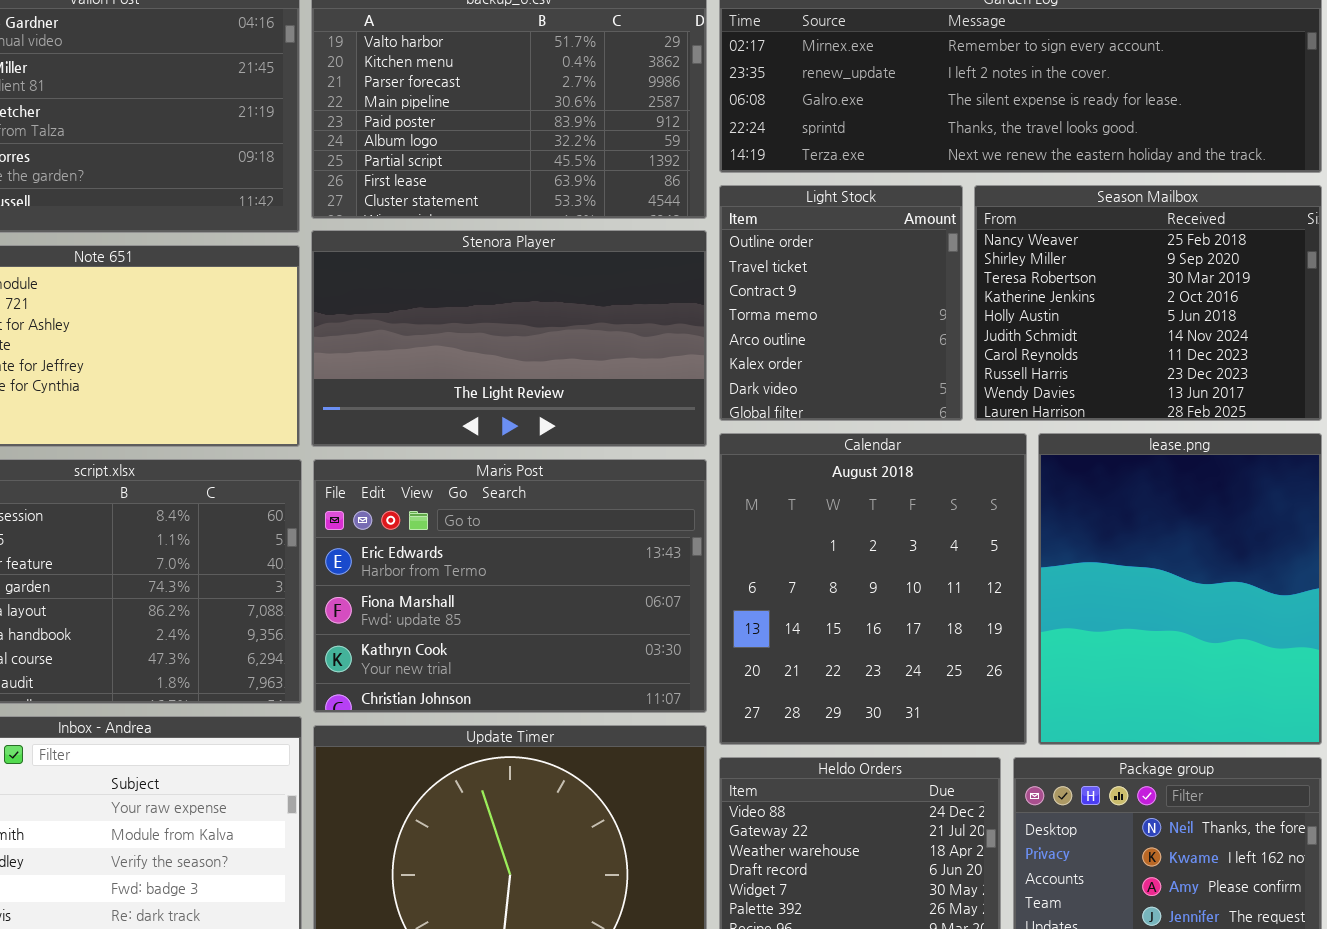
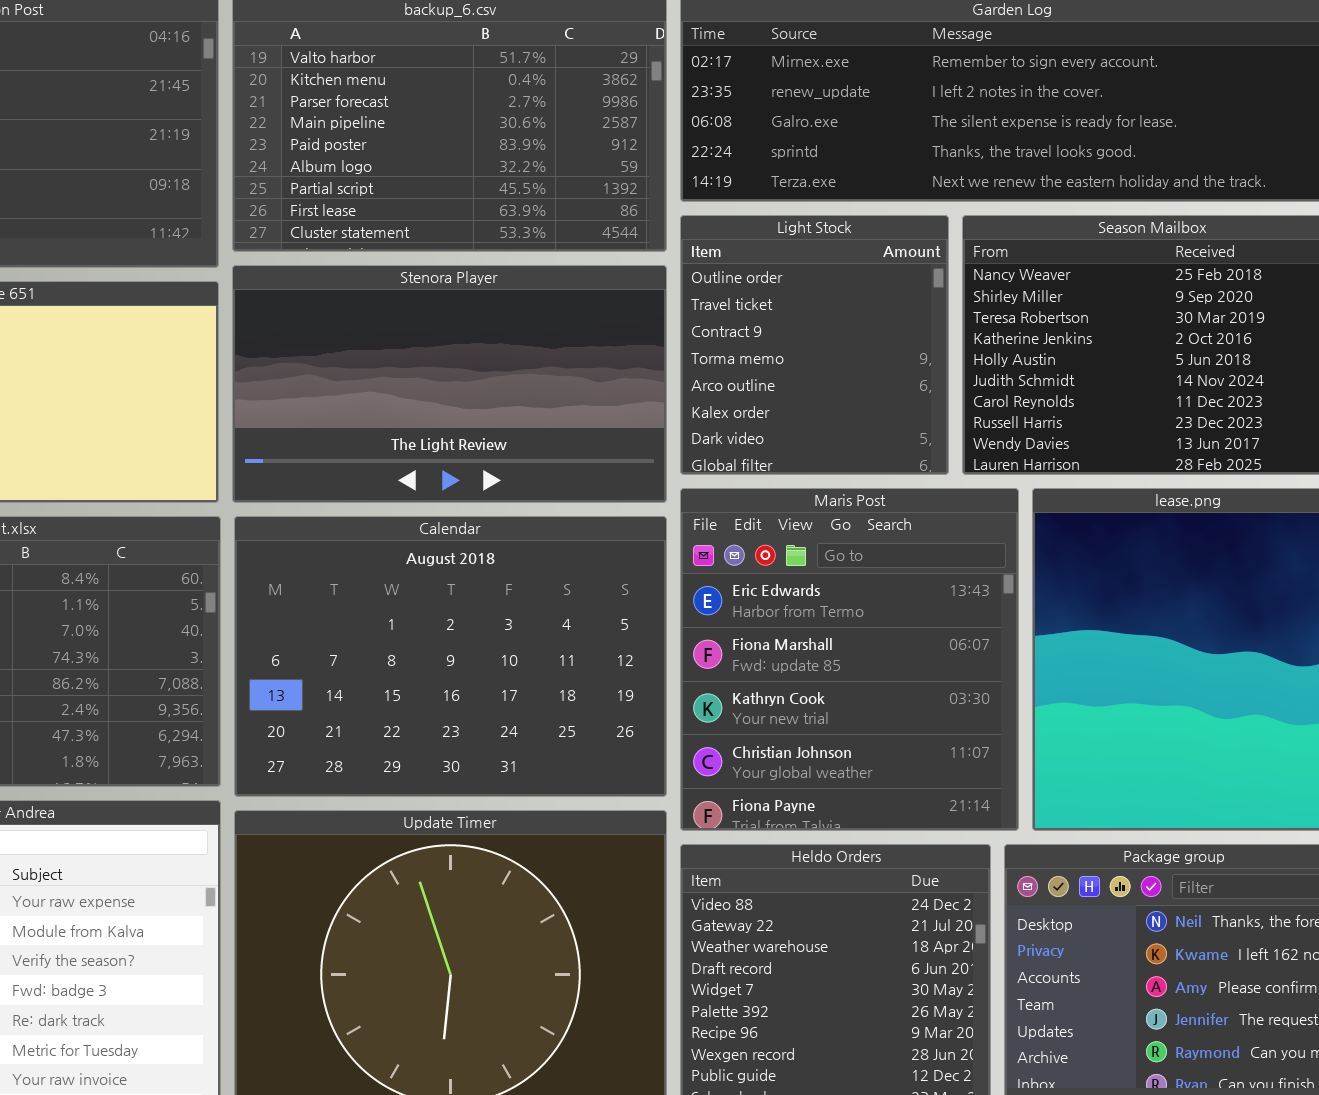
Calendar: [719,433,1027,745] -> [234,516,667,797], moved, resized
Maris Post: [313,459,707,713] -> [680,488,1019,831], moved, resized

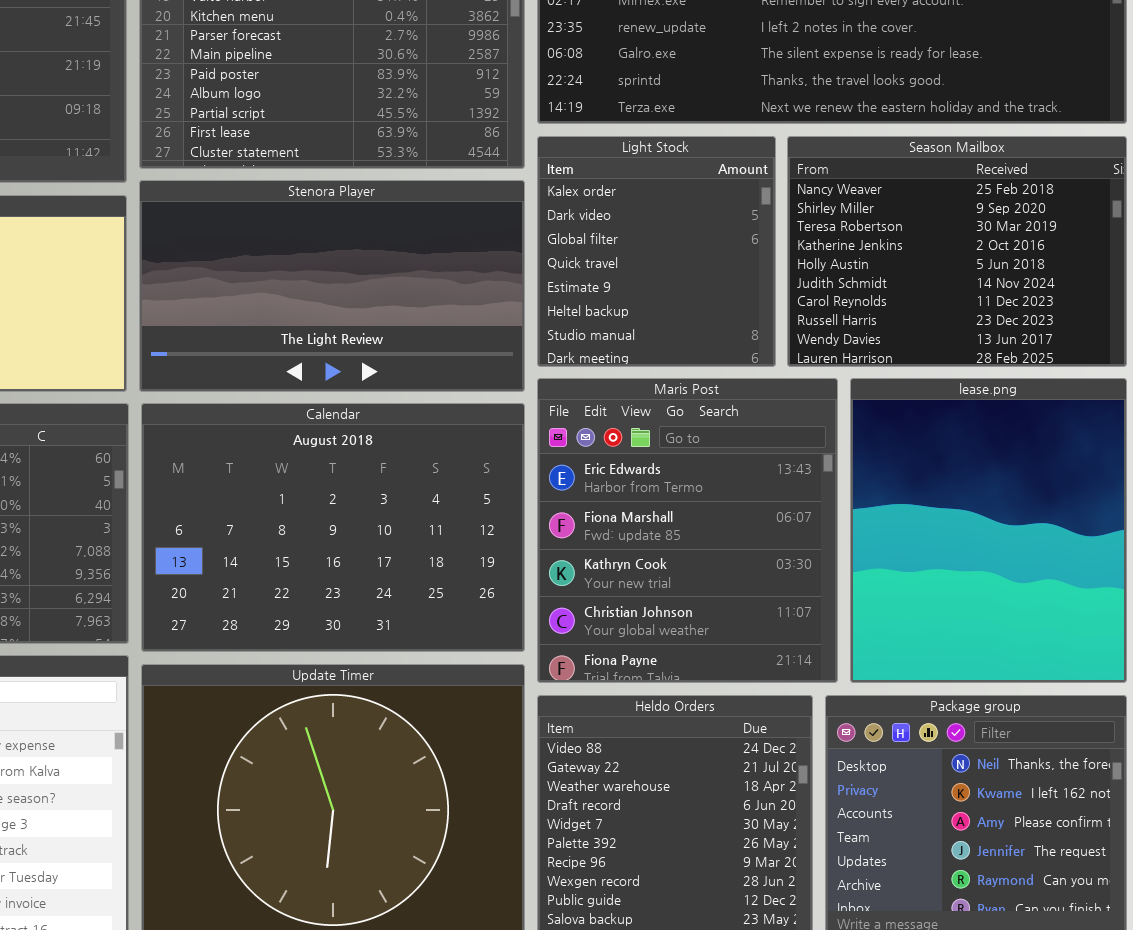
Light Stock: [680,215,949,475] -> [537,136,776,367], scrolled down 5 rows

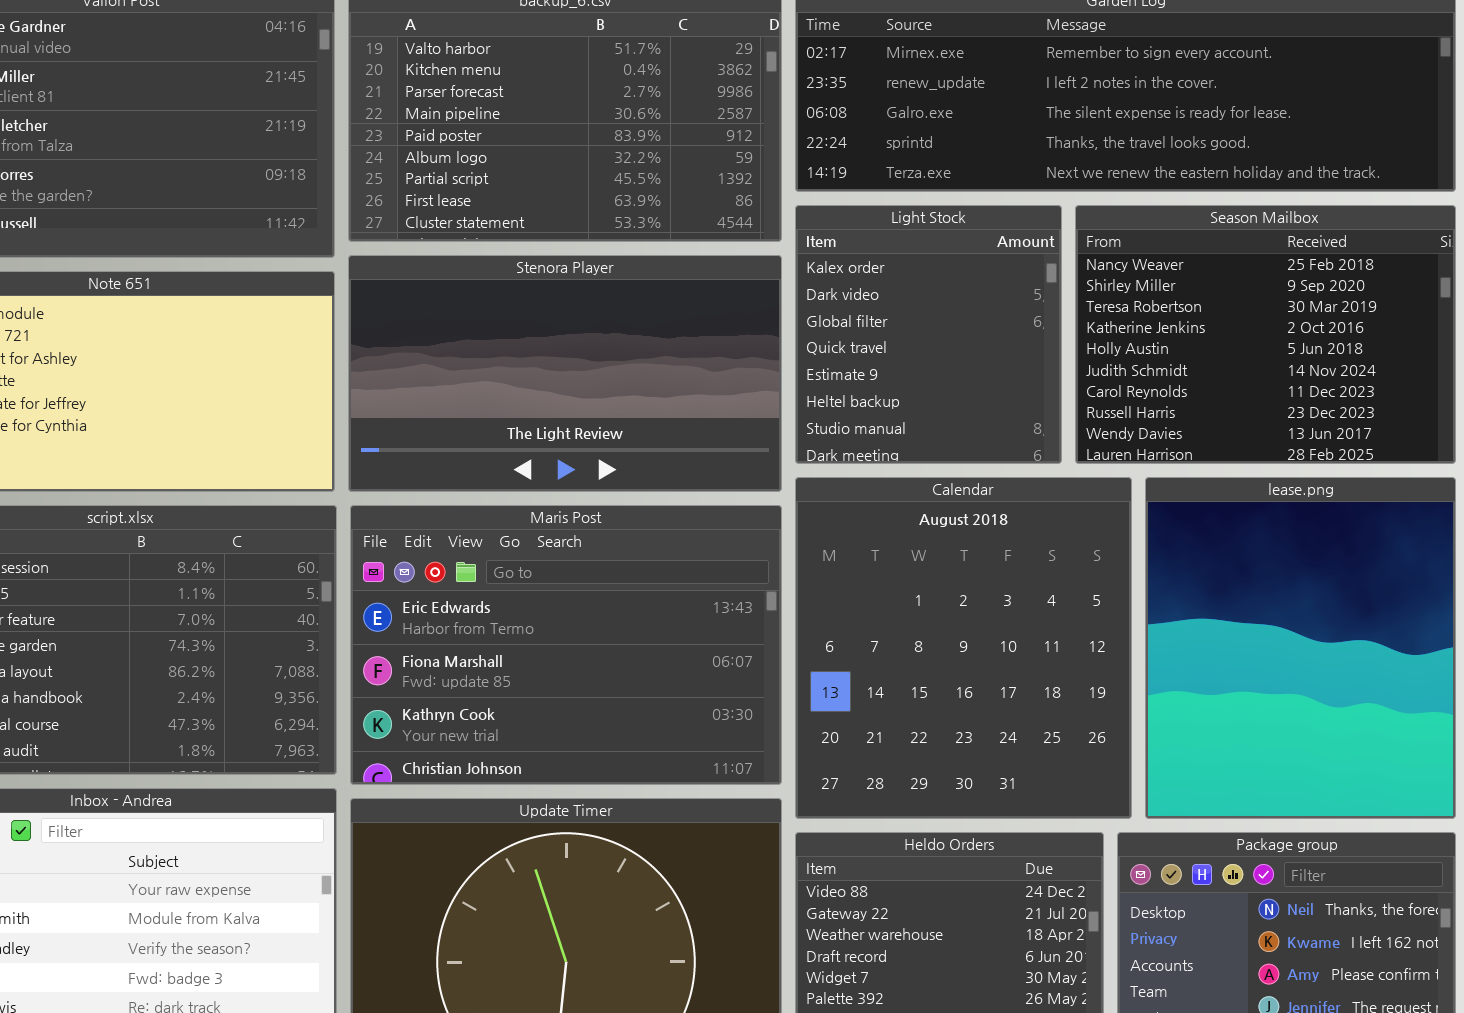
Maris Post: [537,378,838,683] -> [350,505,782,785], moved, resized
Calendar: [141,403,525,652] -> [795,477,1132,819], moved, resized

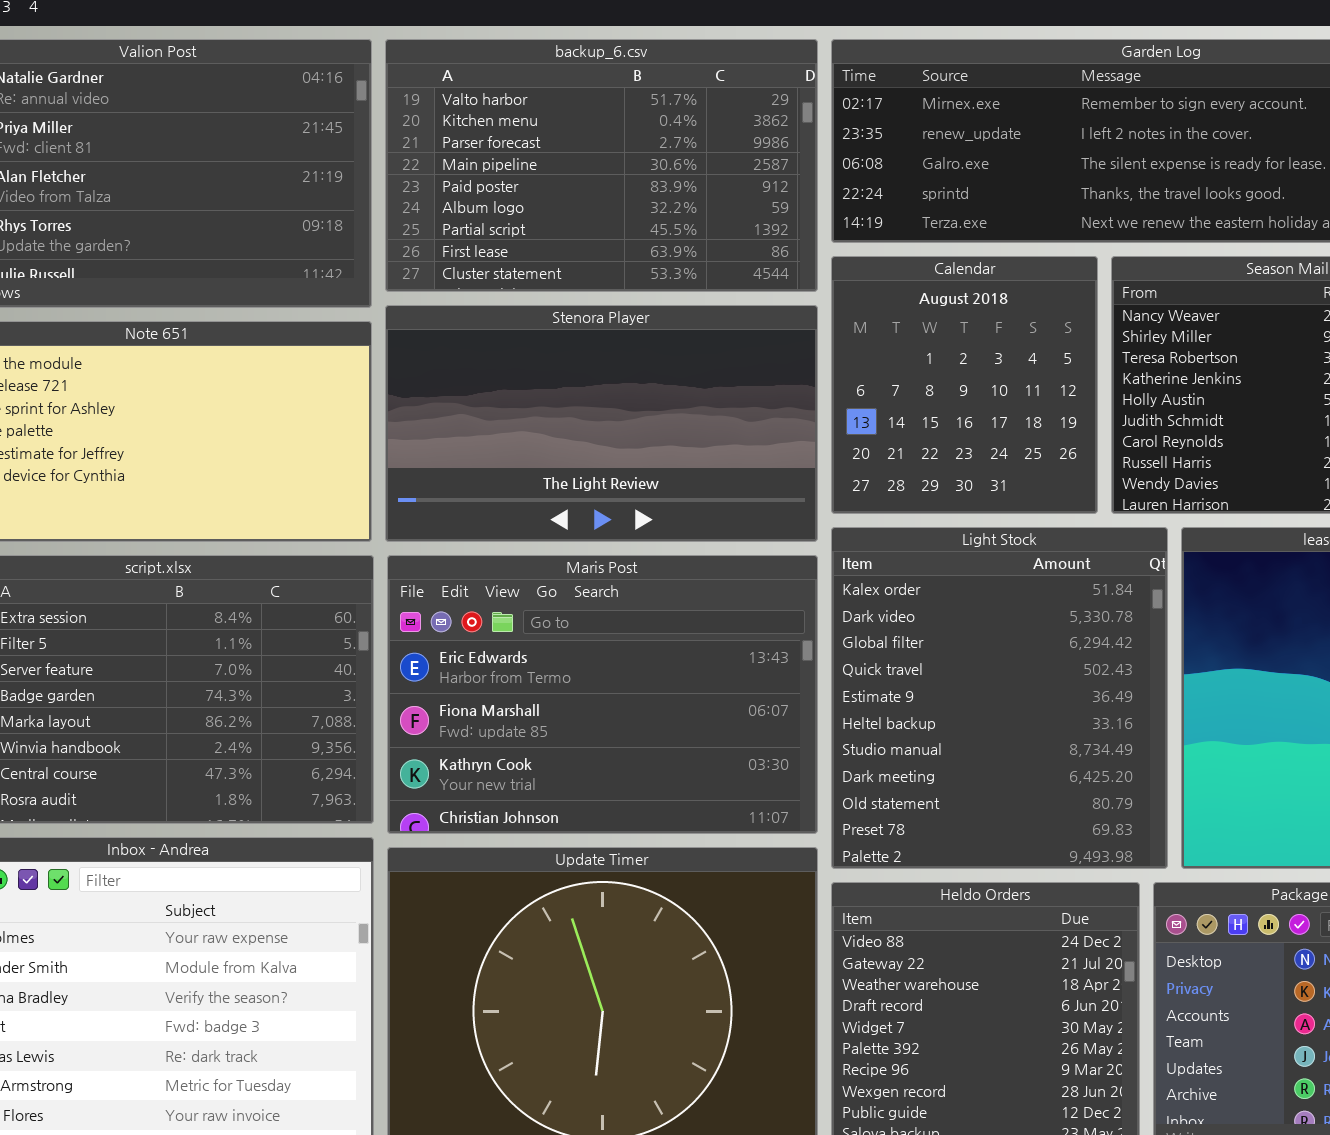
Light Stock: [795,205,1062,464] -> [831,527,1168,869], moved, resized
Calendar: [795,477,1132,819] -> [831,256,1098,514], moved, resized

